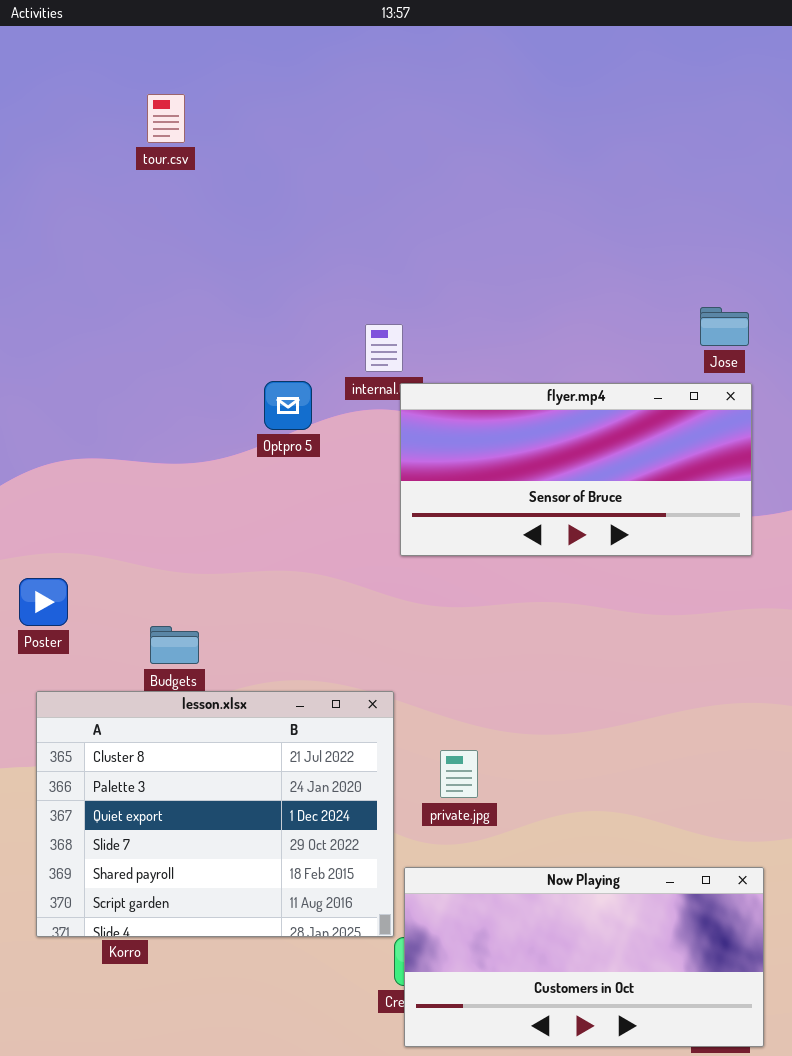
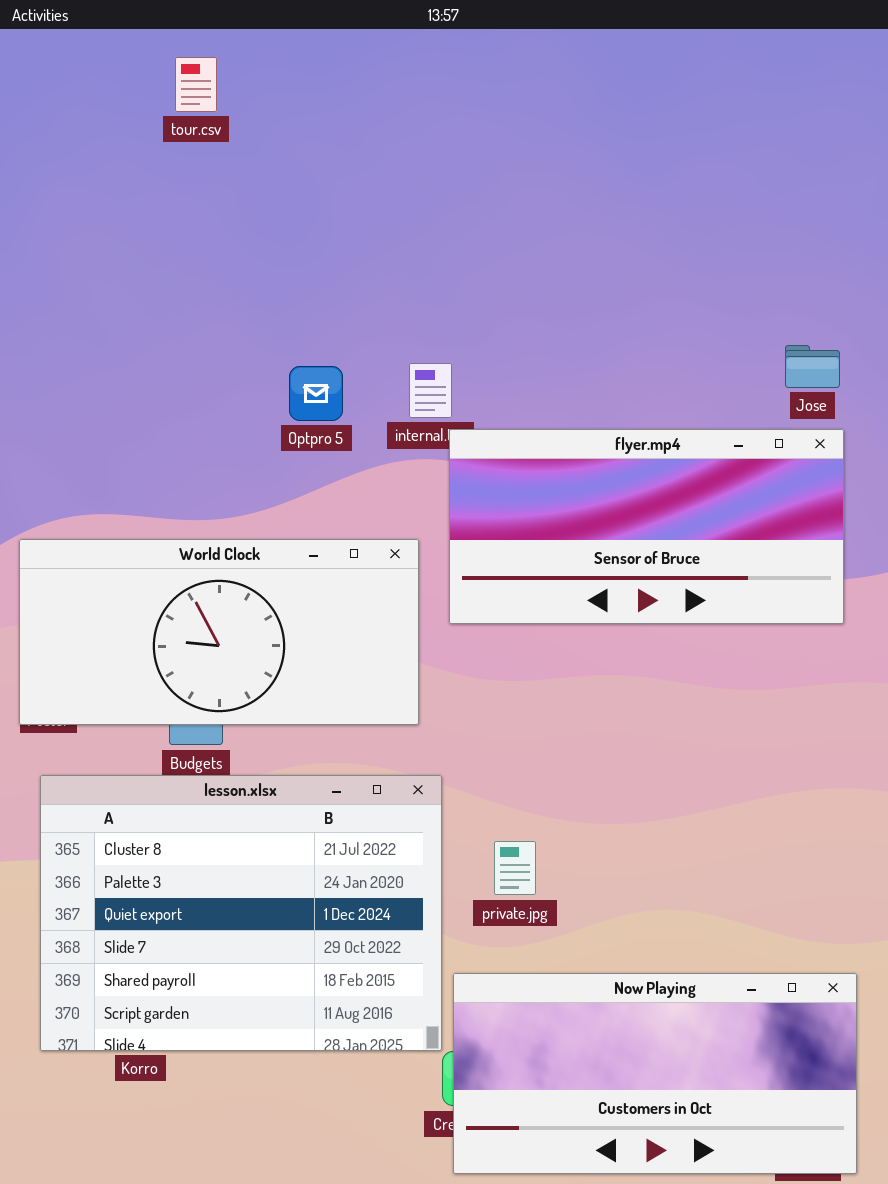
tour.csv: [147,94,185,143] -> [175,57,217,112], moved
Optpro 5: [264,381,312,430] -> [289,366,343,421], moved
World Clock: none -> [19,539,419,725], opened

